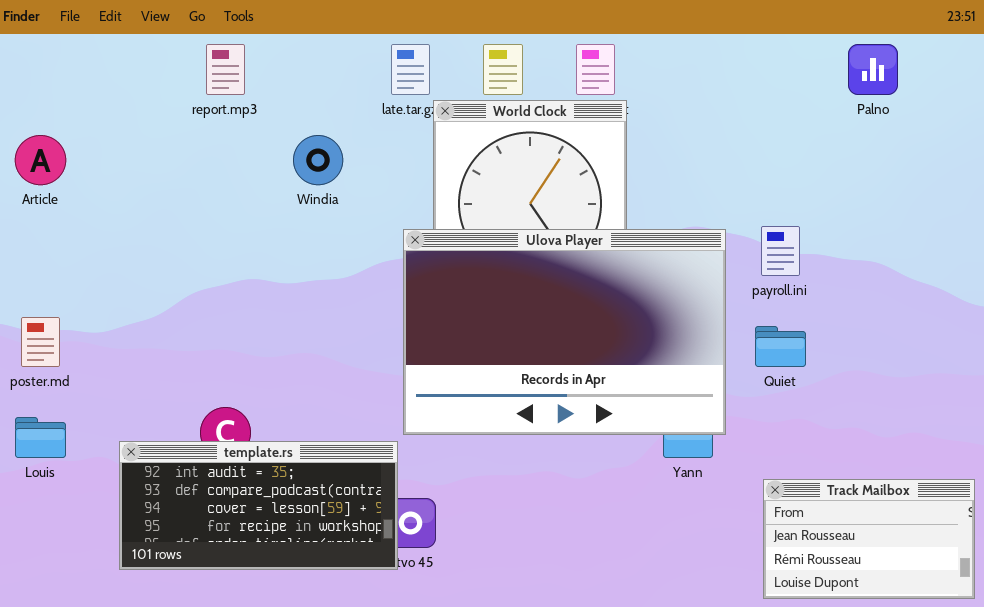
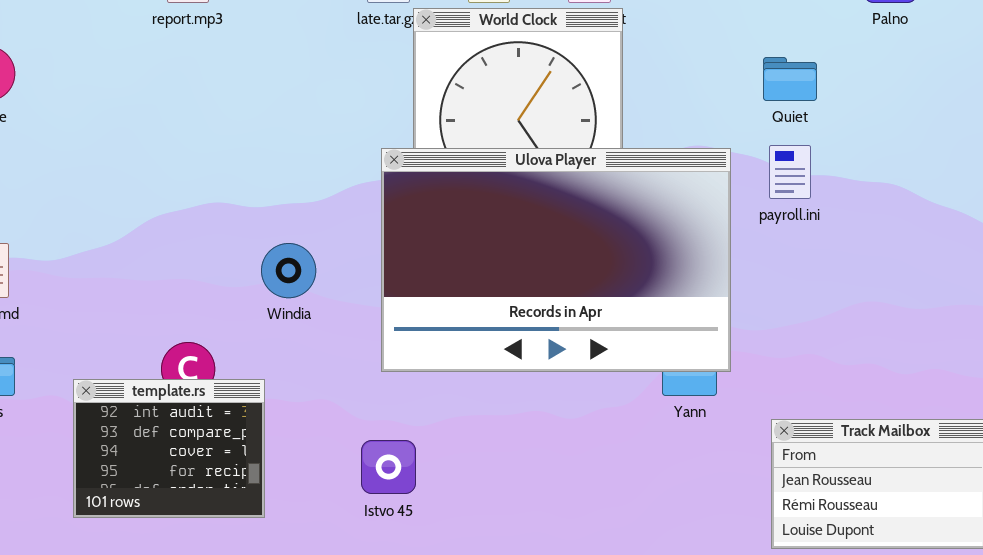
Windia: [293,135,343,185] -> [261,243,316,298], moved
Quiet: [755,326,806,367] -> [763,57,817,101], moved
template.rs: [119,441,398,570] -> [73,379,265,518], resized

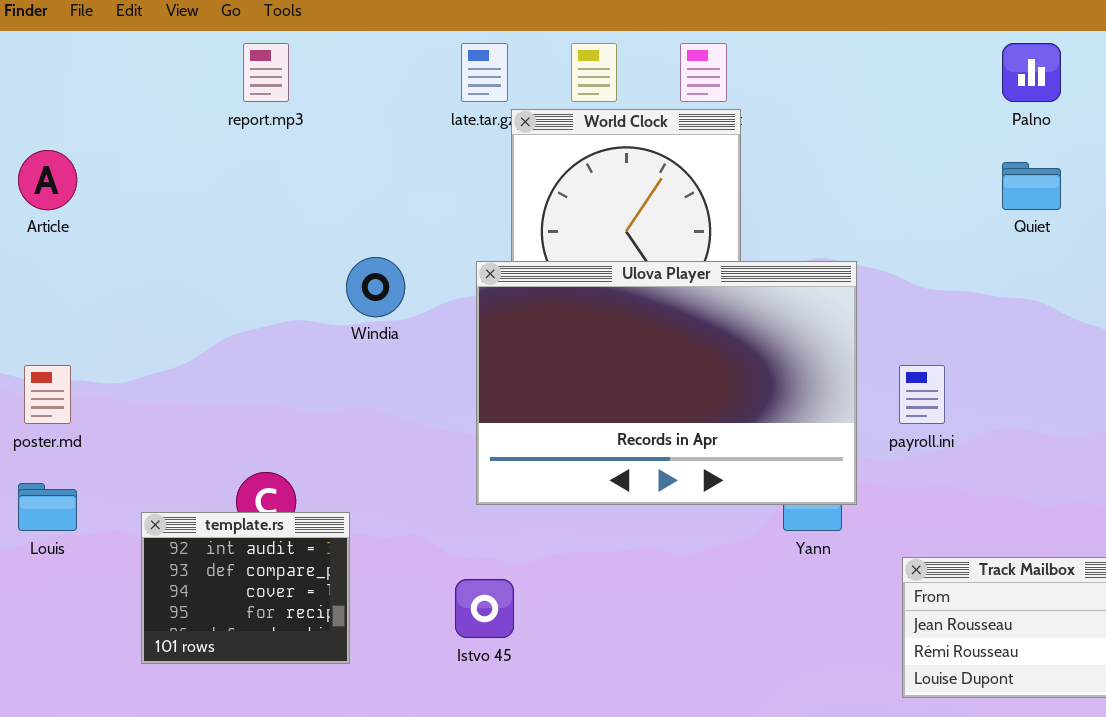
Quiet: [763,57,817,101] -> [1002,162,1061,210], moved
payroll.ini: [769,145,811,199] -> [899,365,945,424], moved
Windia: [261,243,316,298] -> [346,257,405,317], moved

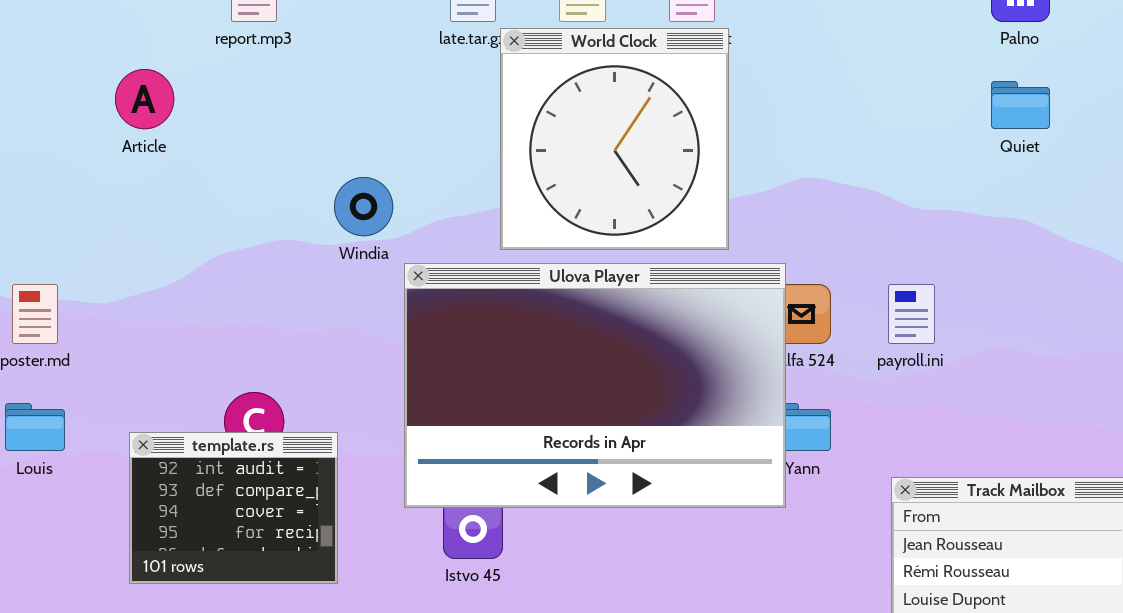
Article: [18,150,77,210] -> [115,69,174,129], moved
Ulova Player: [476,261,857,505] -> [404,263,786,508], moved

